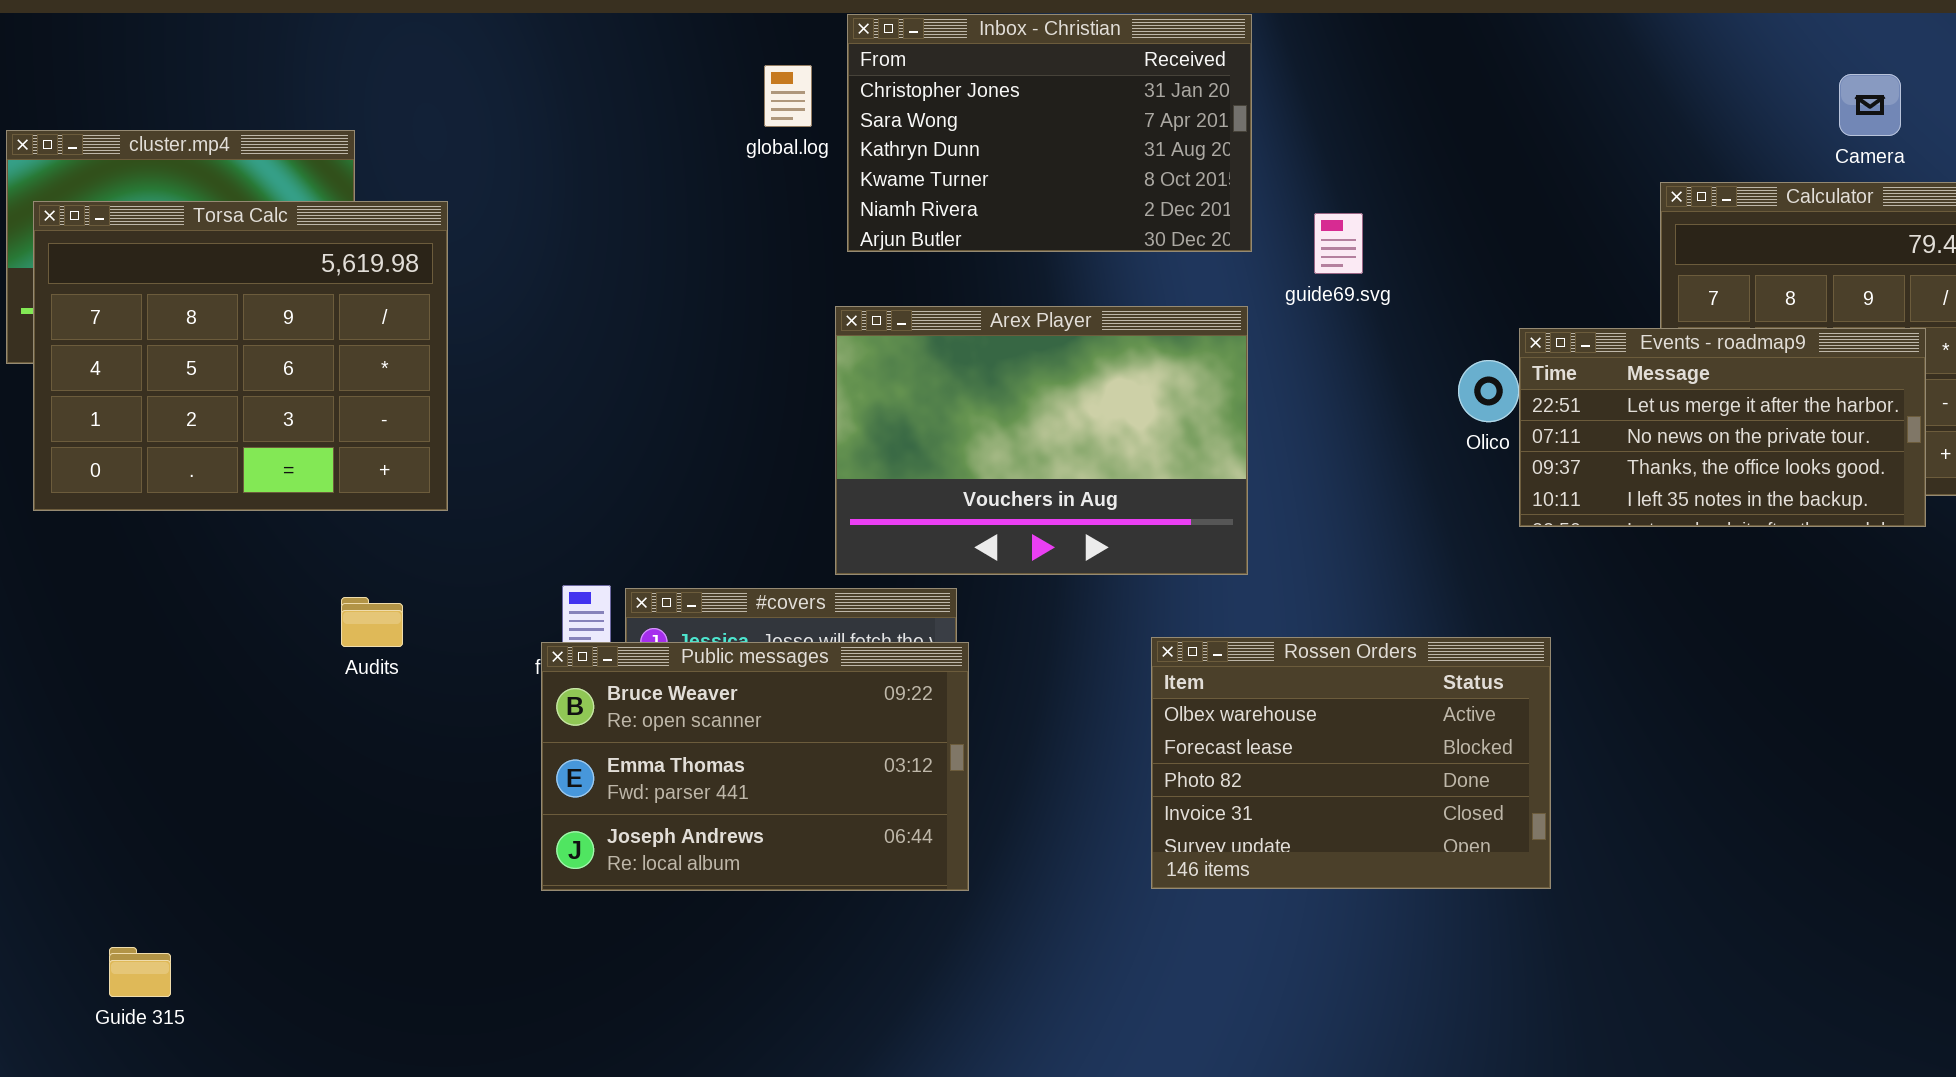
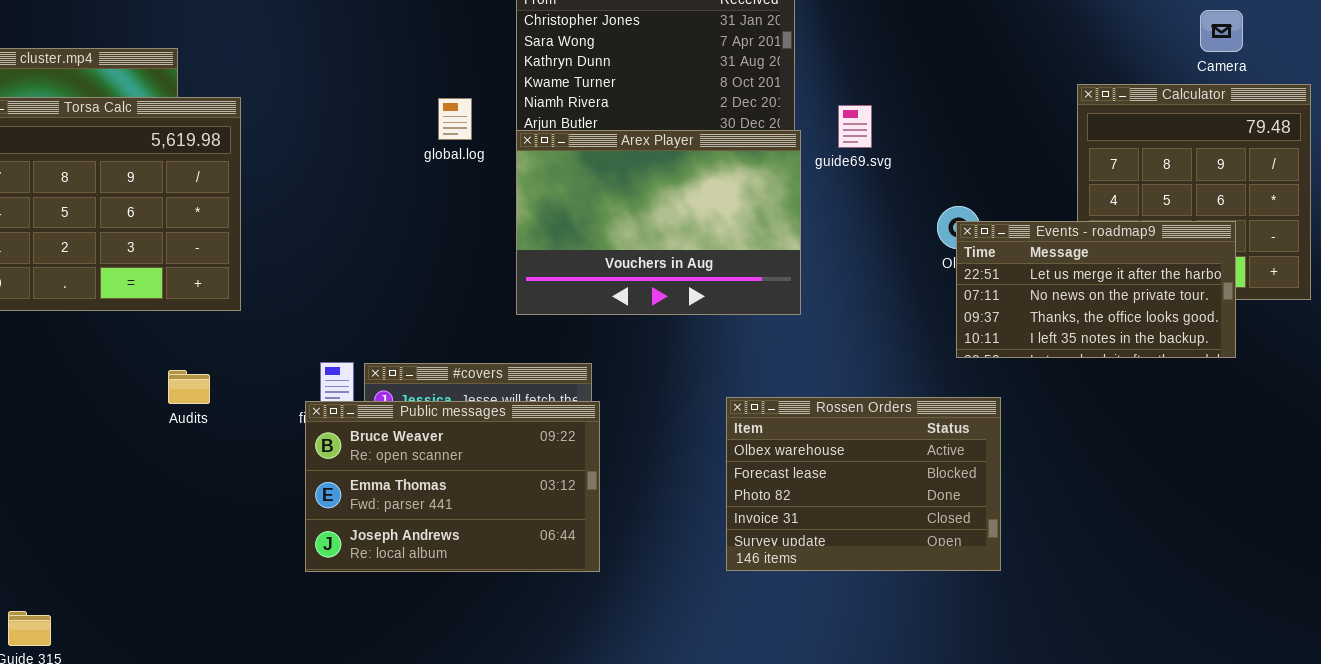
global.log: [764,65,812,127] -> [438,98,472,140], moved
Arex Player: [835,306,1248,575] -> [516,130,801,315], moved
Events - roadmap9: [1519,328,1926,527] -> [956,221,1236,358], moved

